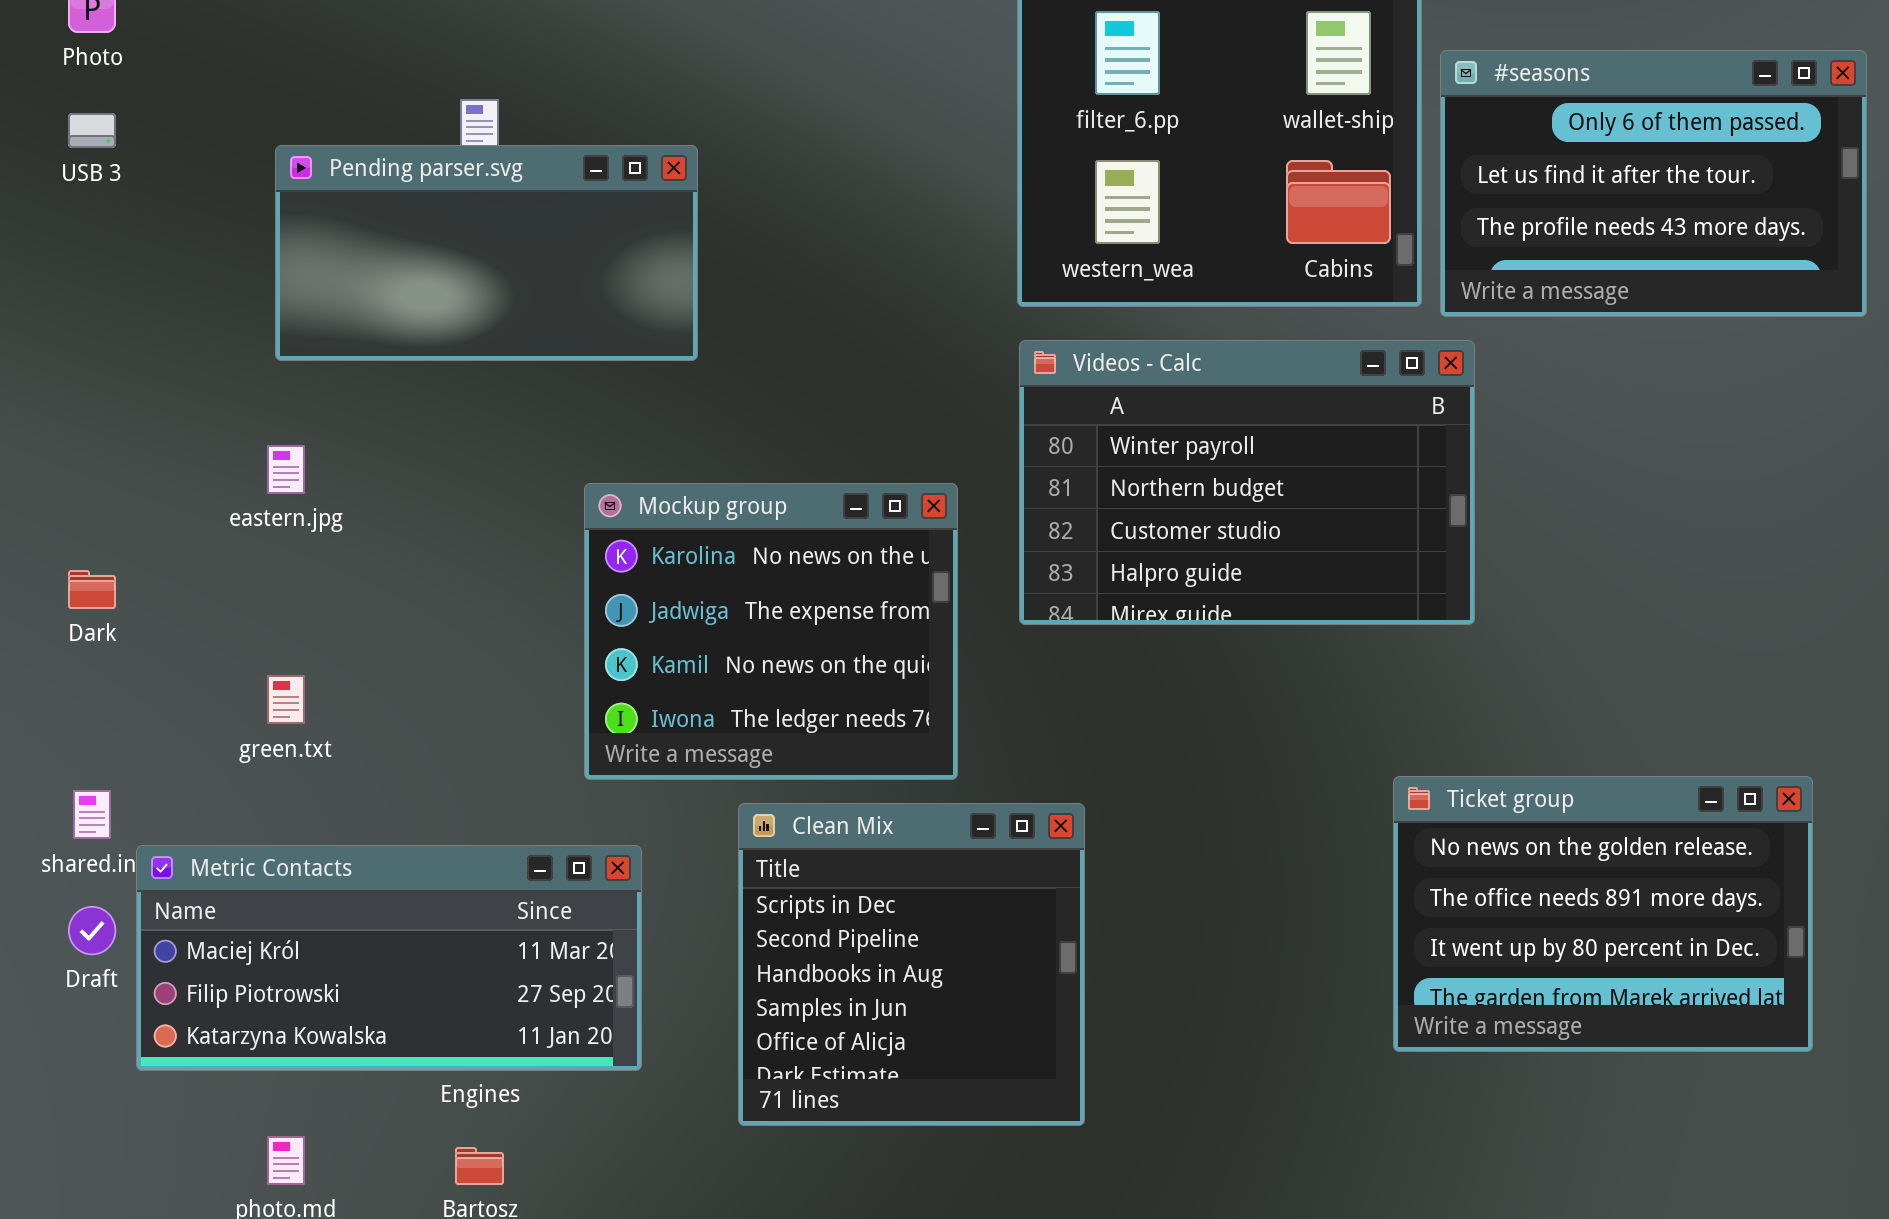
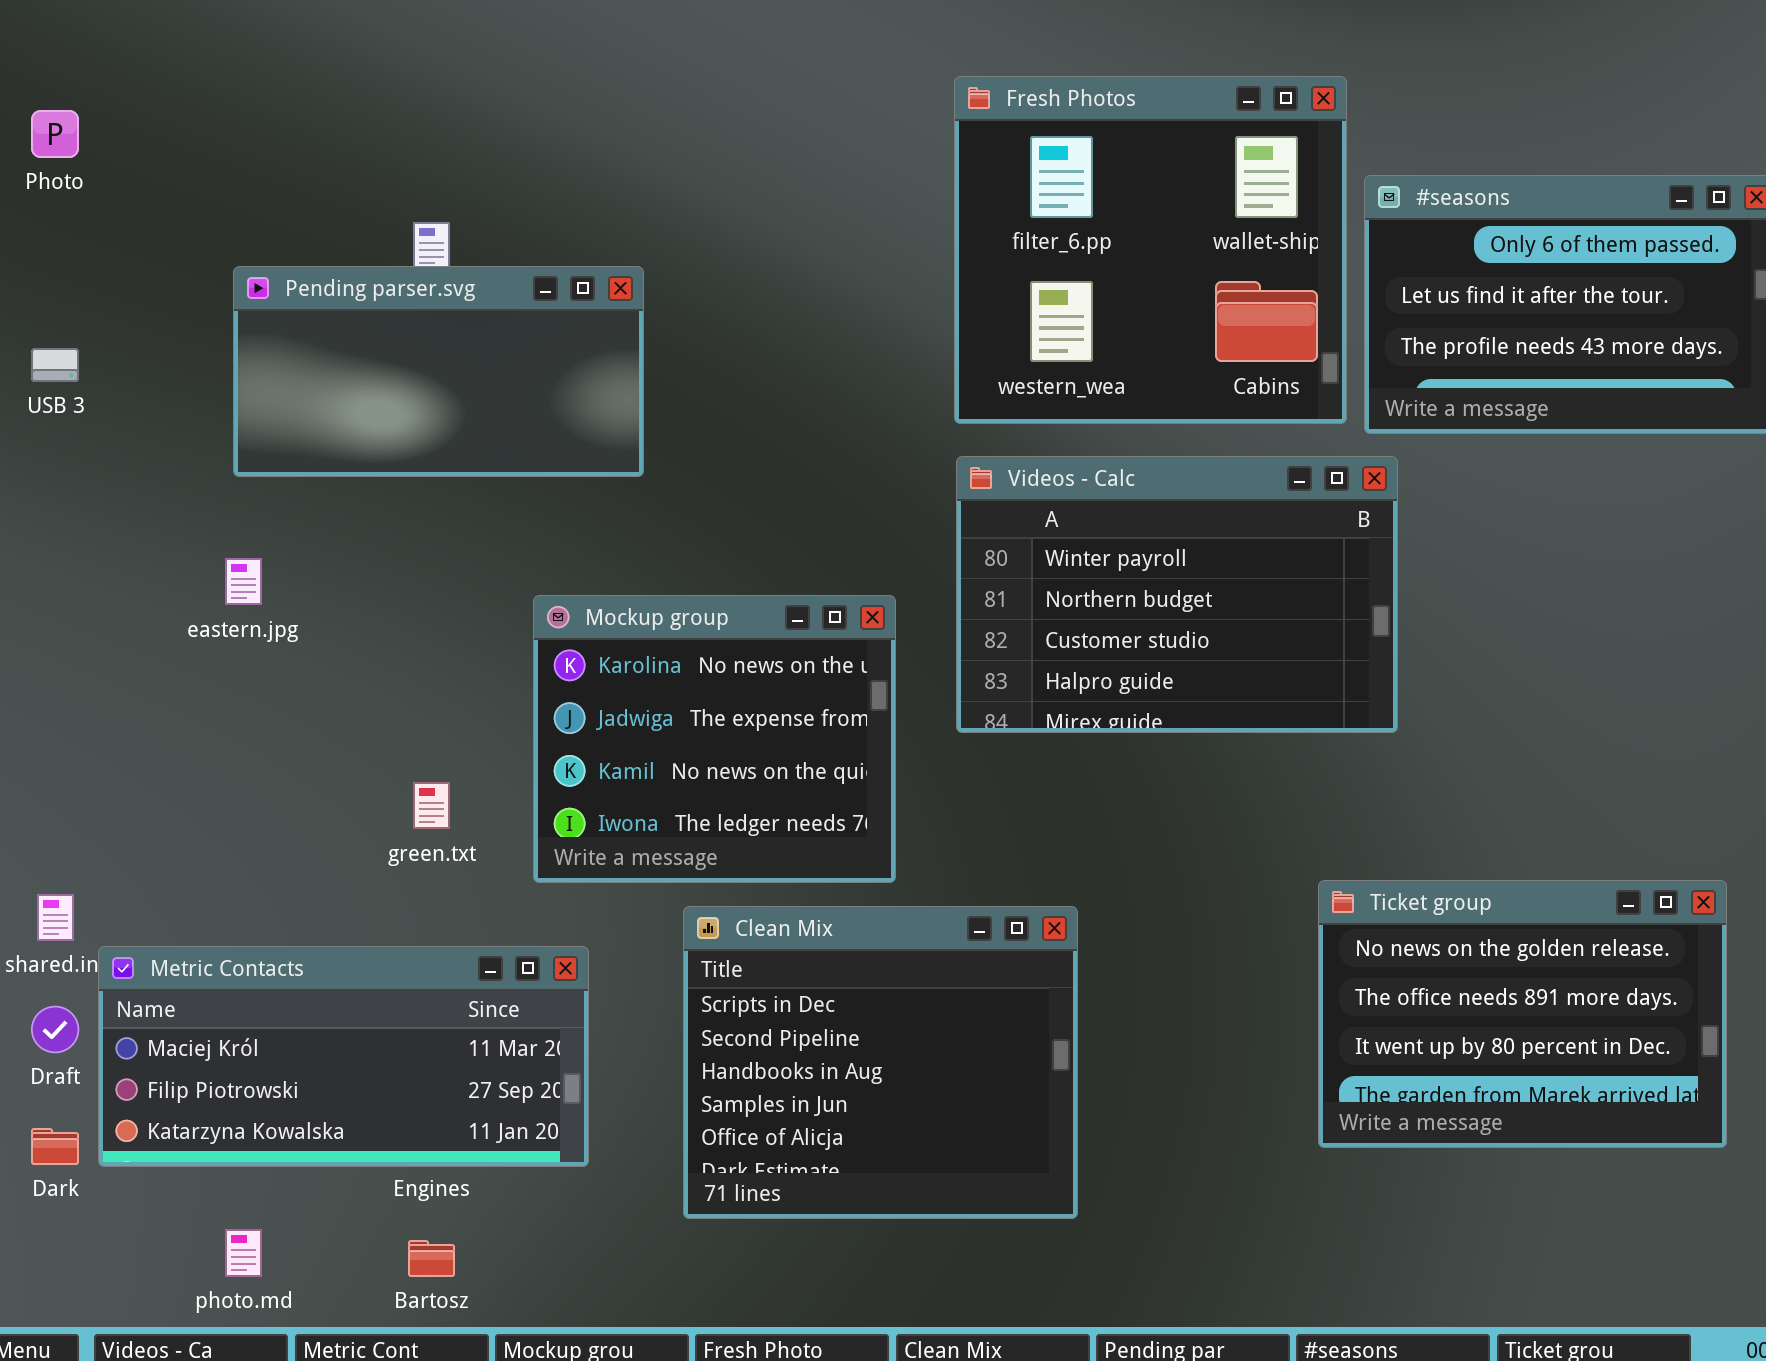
USB 3: [68,113,116,148] -> [31,348,79,382], moved
Dark: [68,570,116,609] -> [31,1128,79,1165], moved
green.txt: [267,675,305,724] -> [413,782,450,829], moved
Clean Mix: [738,803,1085,1126] -> [683,906,1078,1219], resized

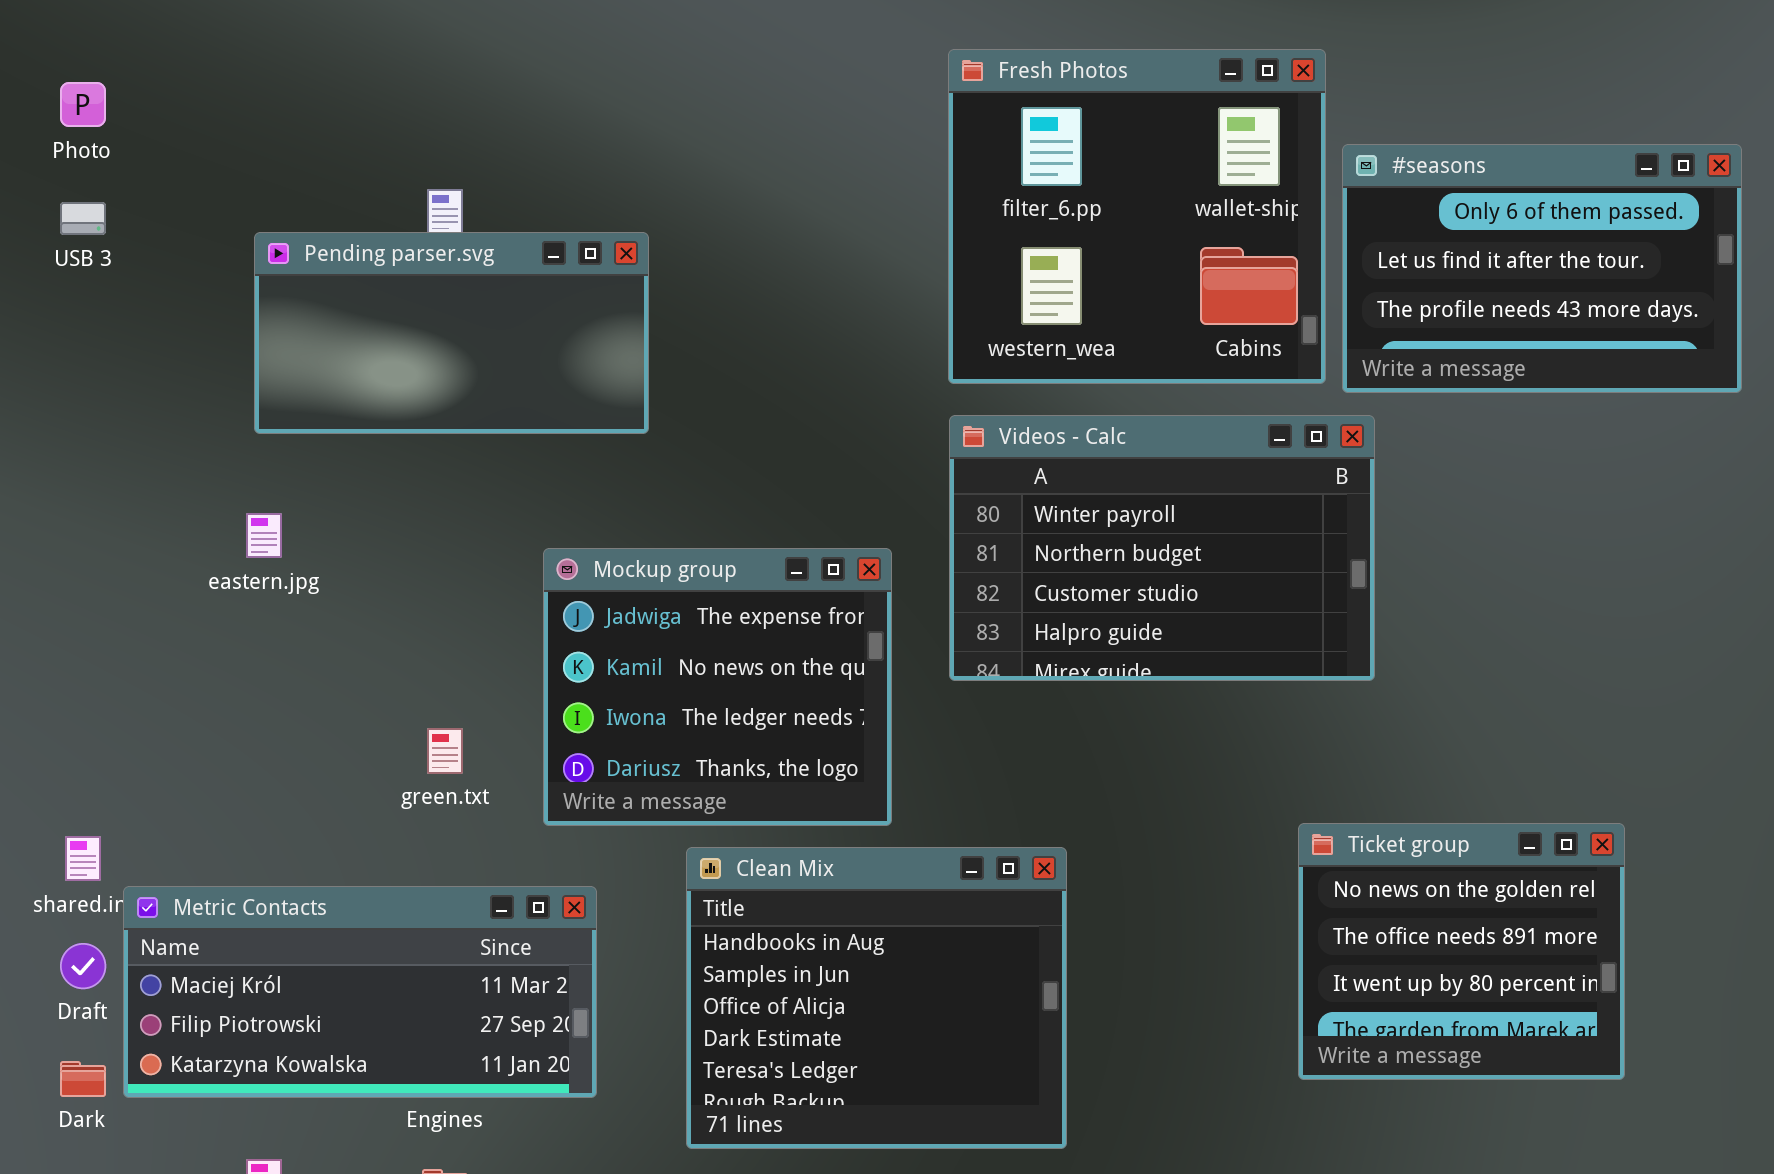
USB 3: [31,348,79,382] -> [60,202,106,235], moved
Mockup group: [533,595,896,883] -> [543,548,892,826], scrolled down 1 row
Ticket group: [1318,880,1727,1148] -> [1298,823,1625,1080], resized
Clean Mix: [683,906,1078,1219] -> [686,847,1067,1149], scrolled down 2 rows

